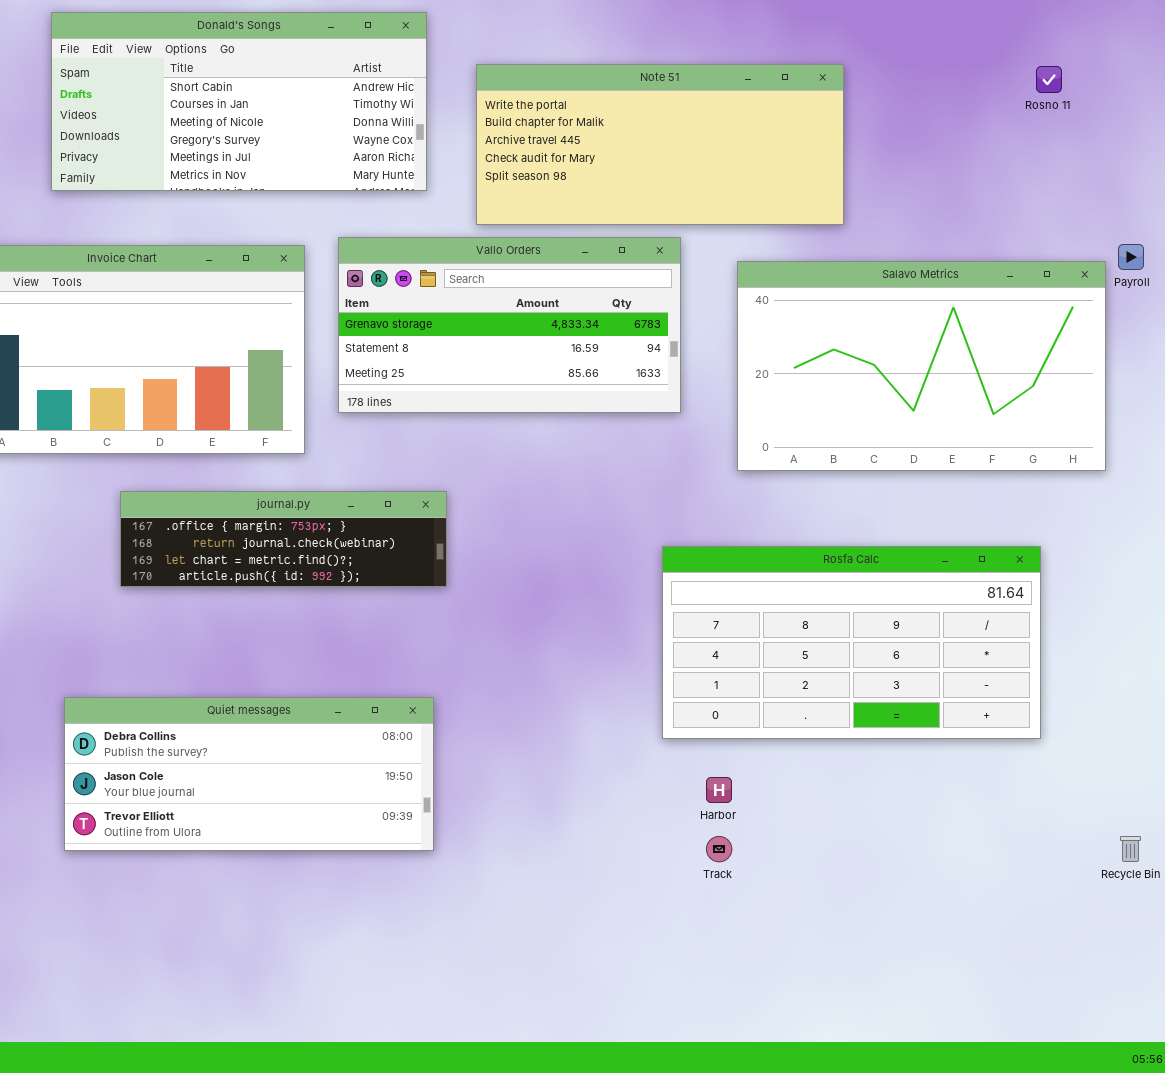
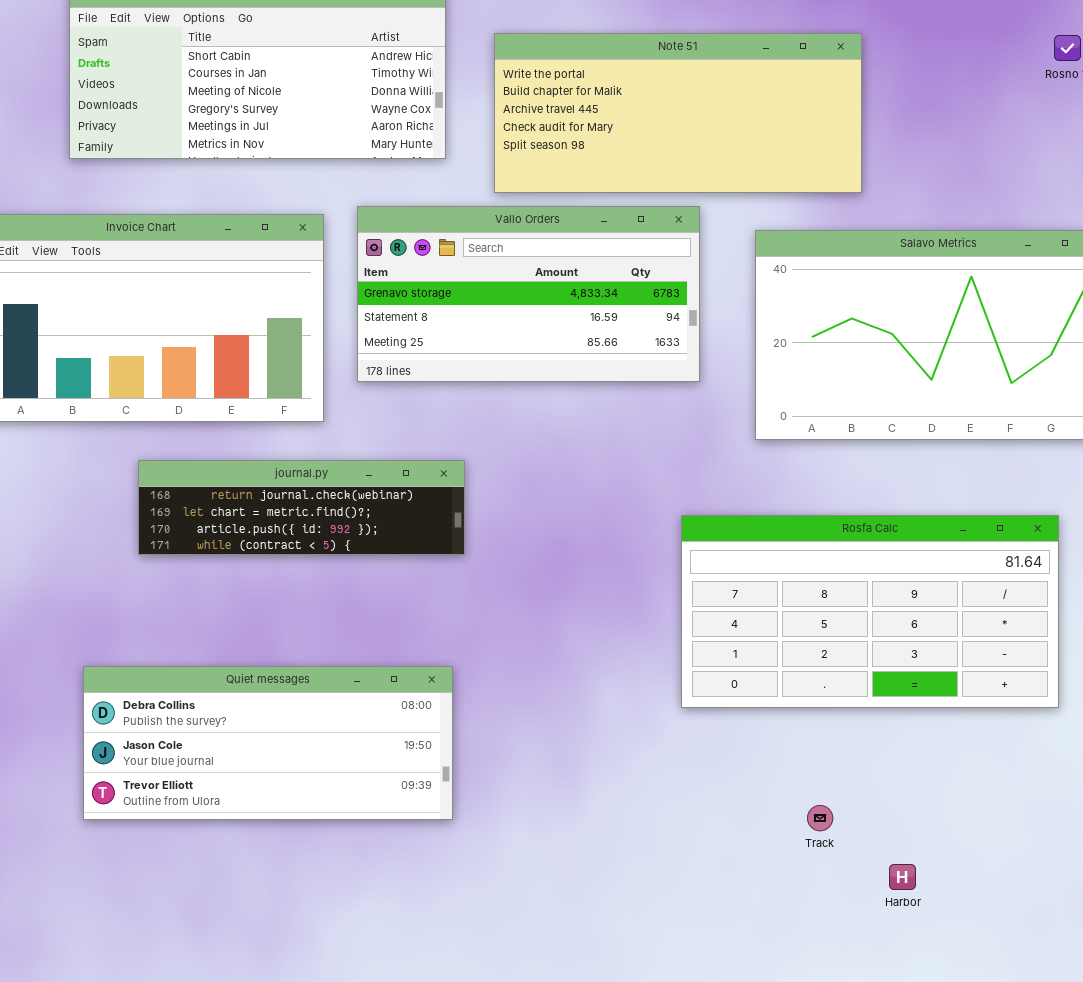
journal.py: [120,491,447,587] -> [138,460,465,555], scrolled down 1 row
Harbor: [706,777,732,803] -> [889,864,916,890], moved
Track: [706,836,732,862] -> [807,805,833,831], moved

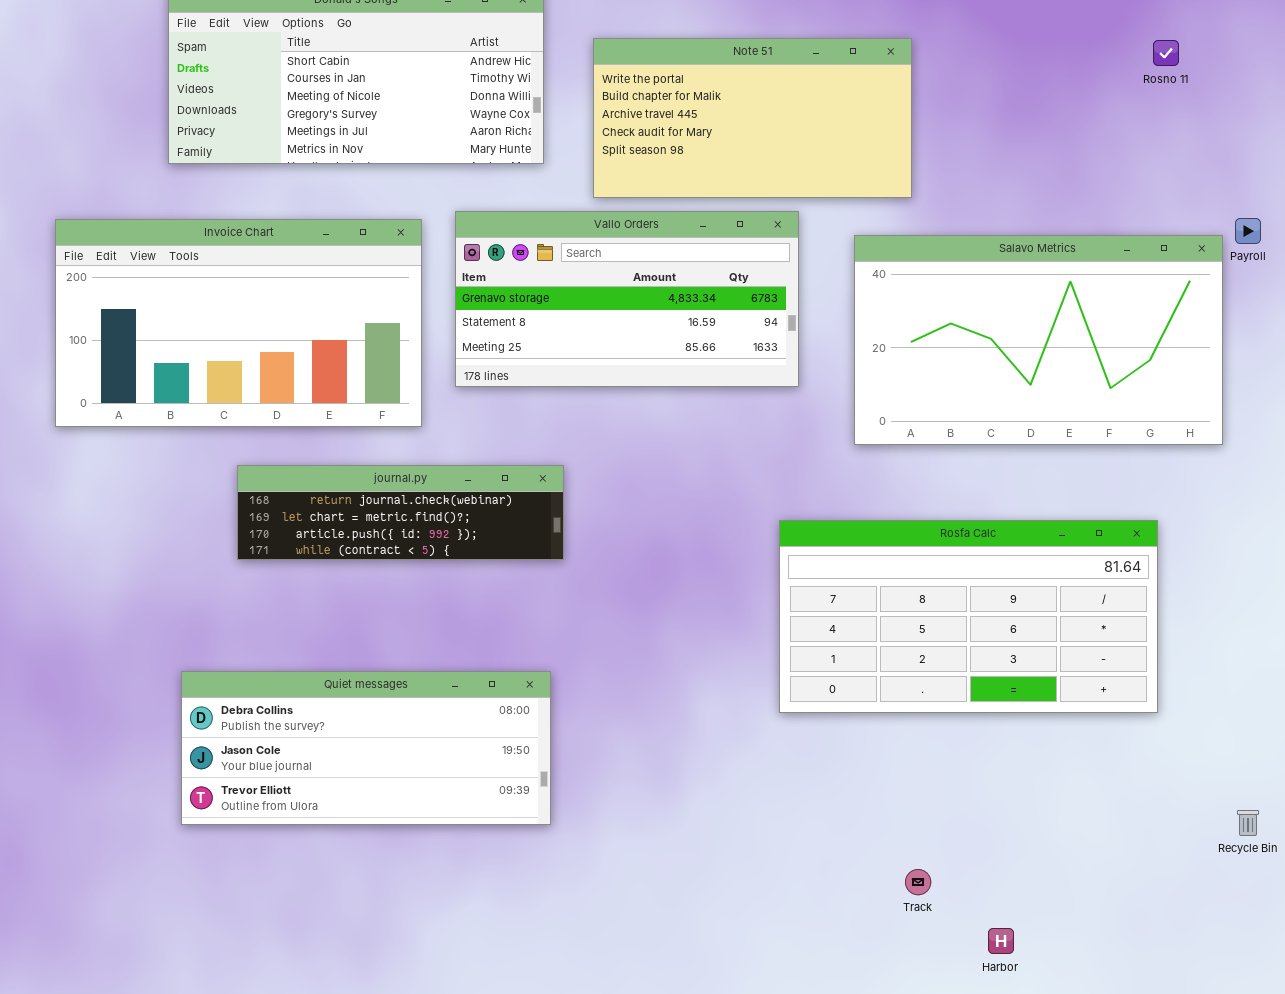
Note 51: [494,33,862,193] -> [593,38,912,198], resized
Track: [807,805,833,831] -> [905,869,931,895], moved
Harbor: [889,864,916,890] -> [988,928,1014,954], moved

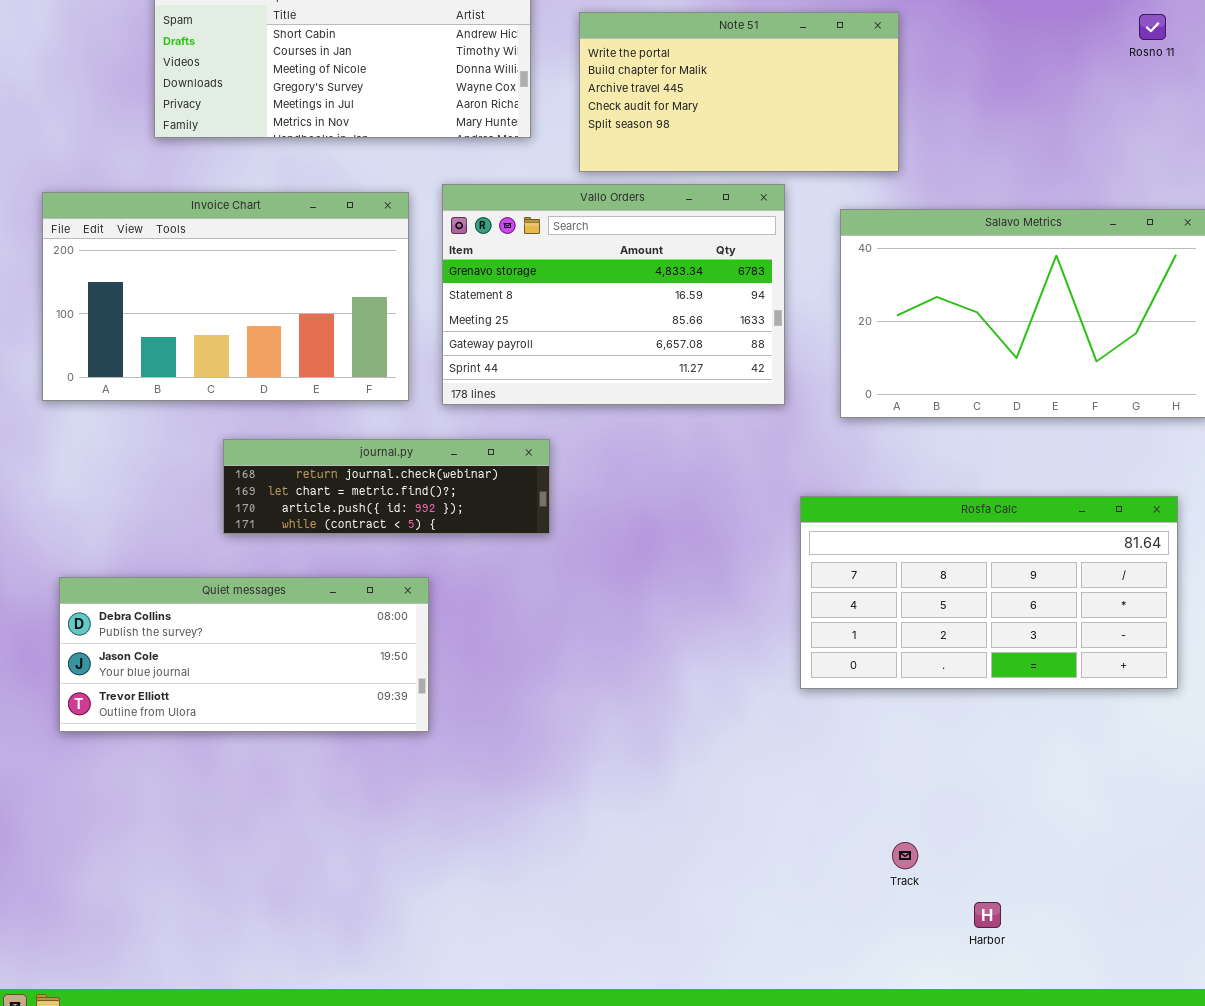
Vallo Orders: [455,211,799,387] -> [442,184,785,405], resized
Rosfa Calc: [779,520,1158,713] -> [800,496,1178,689], moved
Quiet messages: [181,671,551,825] -> [59,577,429,732], moved

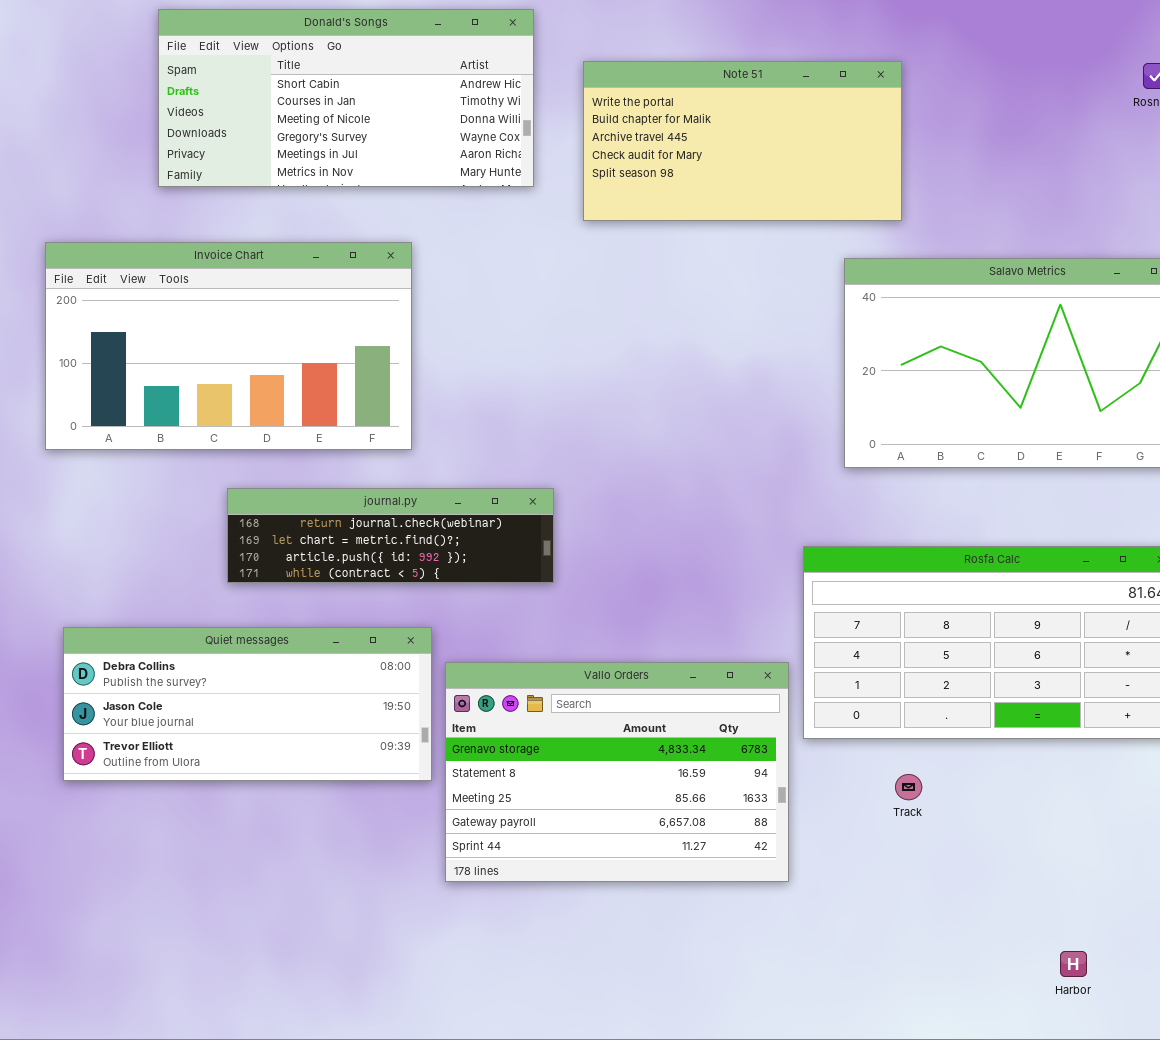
Vallo Orders: [442,184,785,405] -> [445,662,789,882], moved
Track: [892,842,918,869] -> [895,774,922,800], moved
Harbor: [974,902,1001,928] -> [1060,951,1087,977], moved

